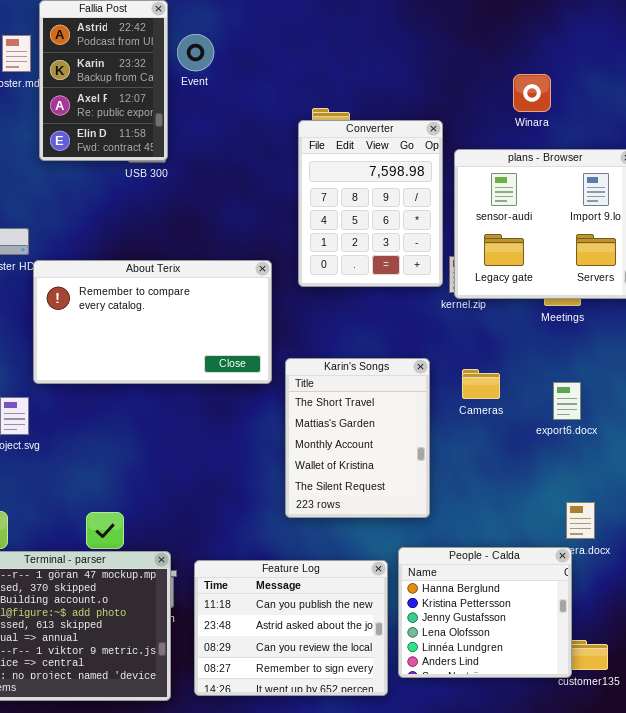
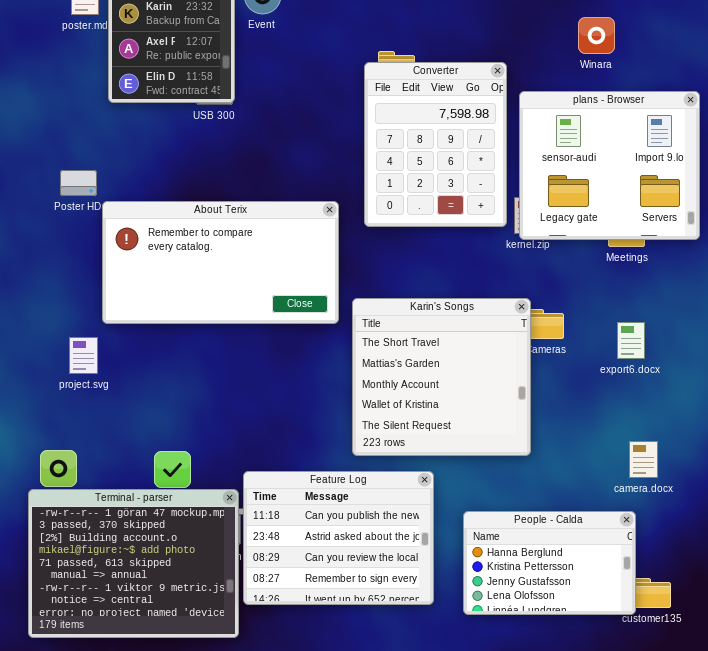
Karin's Songs: [285,358,430,518] -> [352,298,531,456], resized
People - Calda: [398,547,572,678] -> [463,511,636,615], resized
Feature Log: [194,560,388,696] -> [243,471,434,605], moved

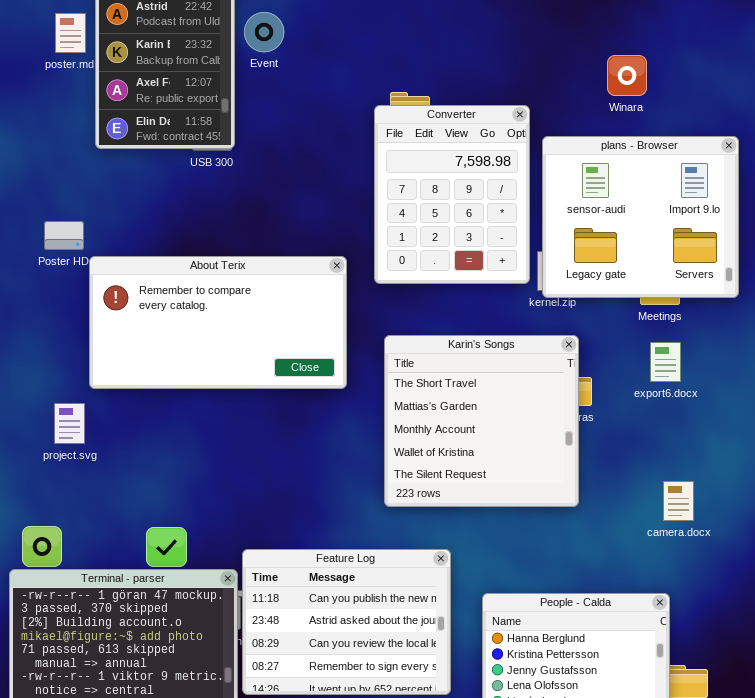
Karin's Songs: [352,298,531,456] -> [384,335,579,507], moved
export6.docx: [617,322,645,359] -> [650,342,681,382], moved
camera.docx: [629,441,658,478] -> [663,481,694,521], moved

